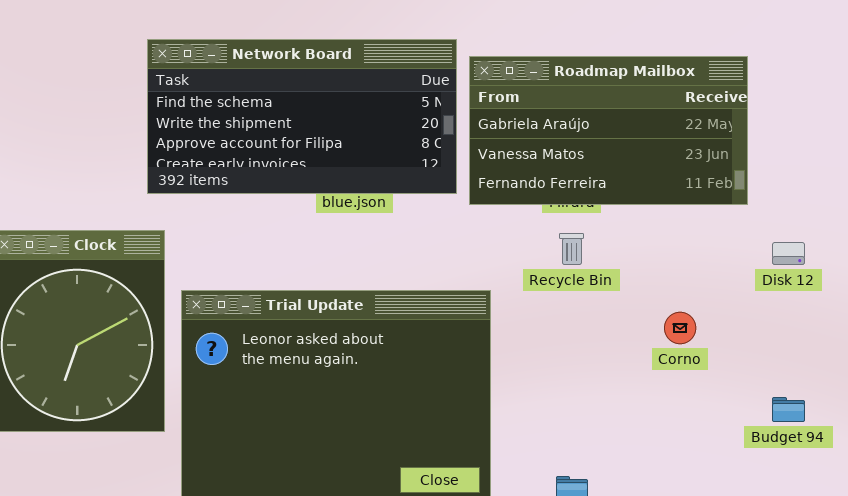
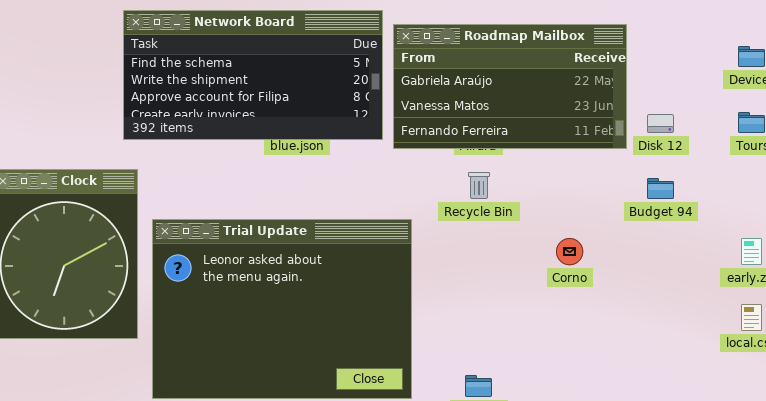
Disk 12: [772,242,805,265] -> [647,114,674,133], moved
Budget 94: [772,397,805,422] -> [647,178,674,199], moved

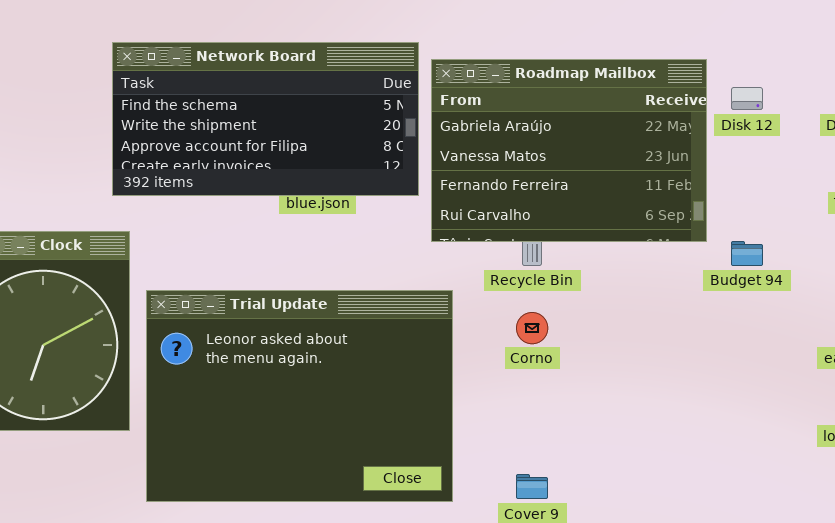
Roadmap Mailbox: [393,24,627,149] -> [431,59,707,242], resized
Disk 12: [647,114,674,133] -> [731,87,763,110], moved
Corno: [556,238,583,265] -> [516,312,548,344], moved

